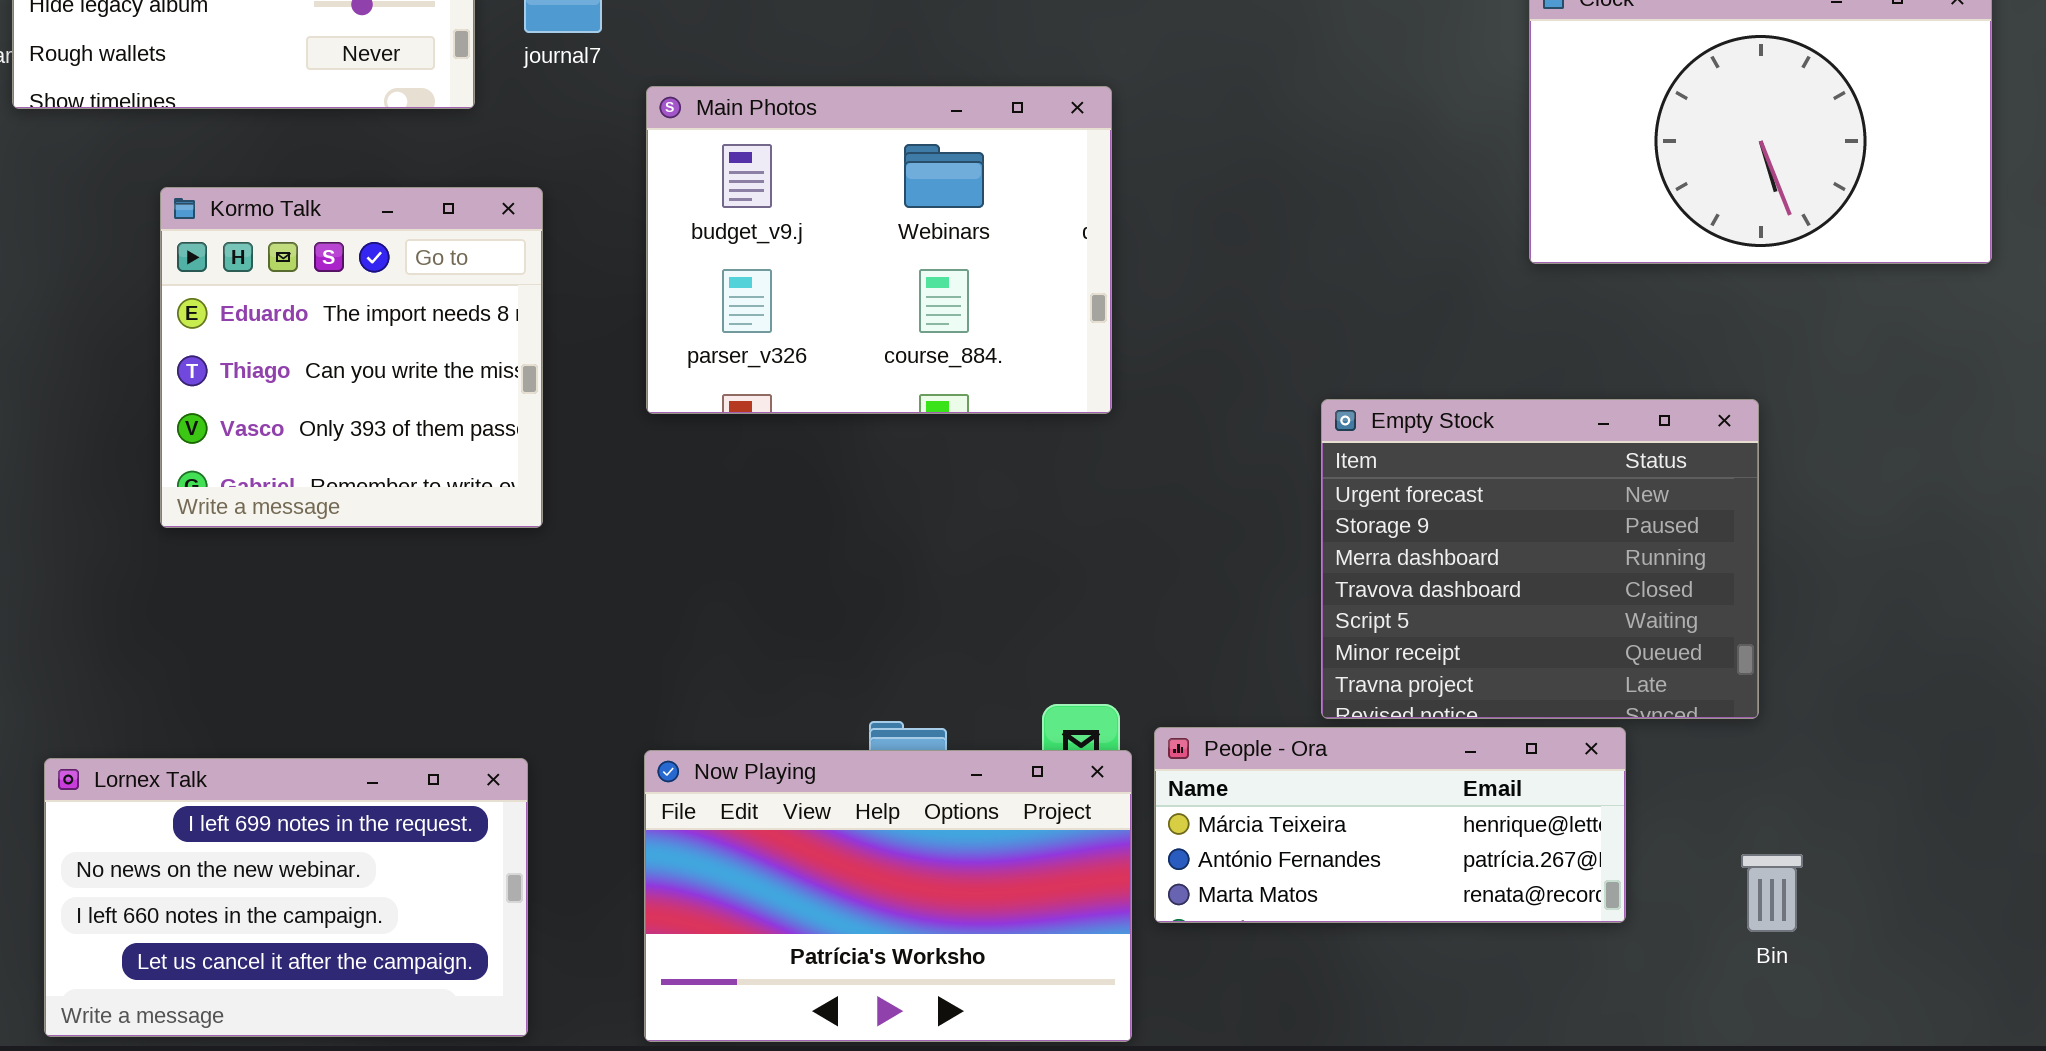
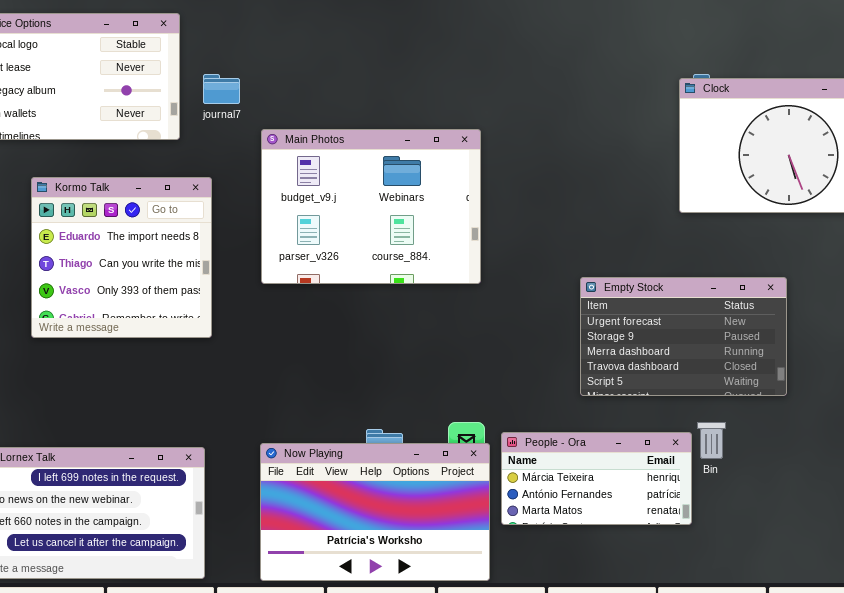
Empty Stock: [1321,399,1759,719] -> [580,277,787,396], resized
People - Ora: [1154,727,1626,923] -> [501,432,692,525], resized
Bin: [1741,854,1803,932] -> [697,422,726,459], moved

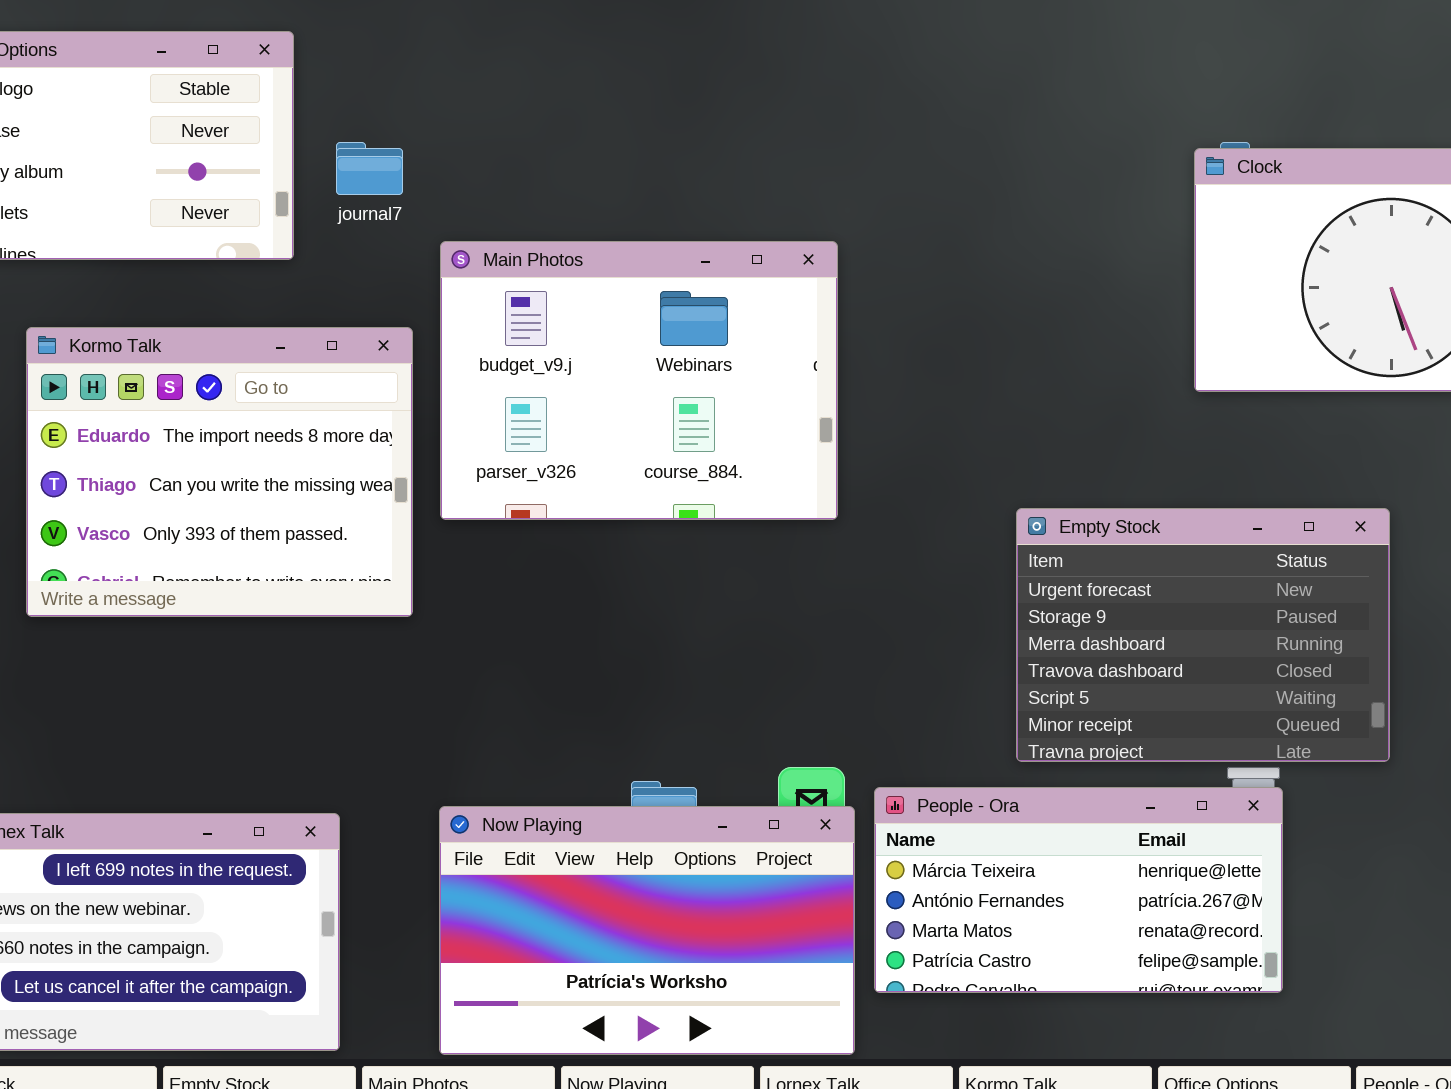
Kormo Talk: [31,177,212,338] -> [26,327,413,617], resized
Empty Stock: [580,277,787,396] -> [1016,508,1390,762], resized
People - Ora: [501,432,692,525] -> [874,787,1283,993], resized

